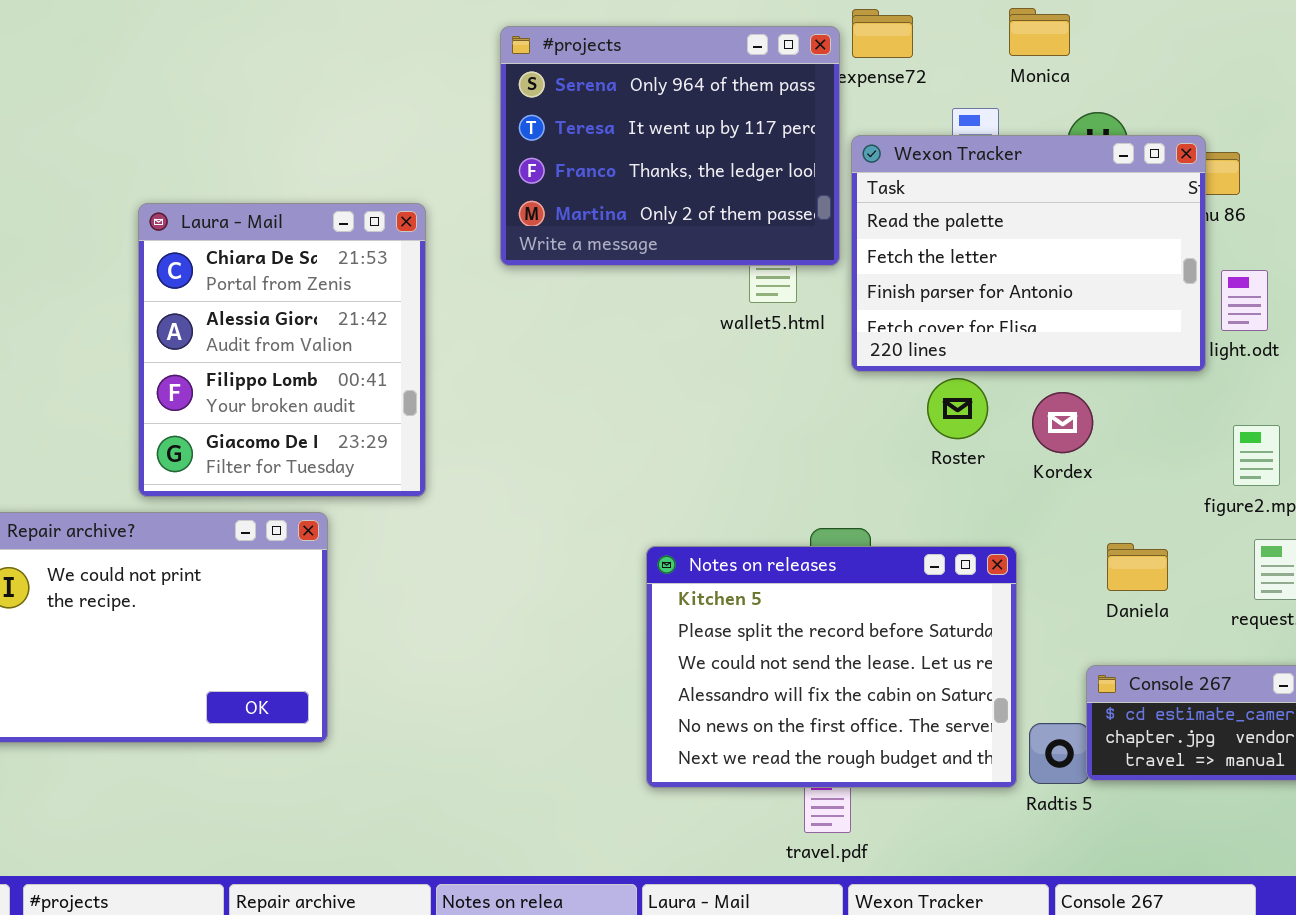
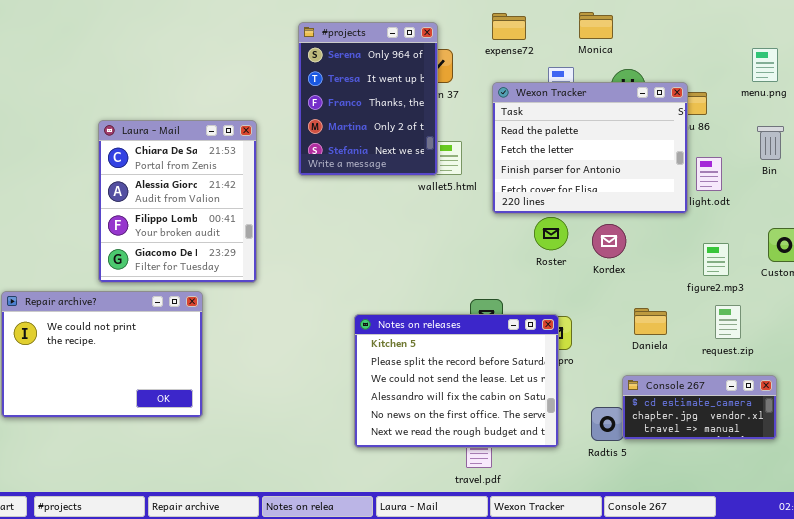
#projects: [500,26,840,266] -> [298,22,438,176], resized
Notes on releases: [646,546,1017,788] -> [354,314,559,448], moved

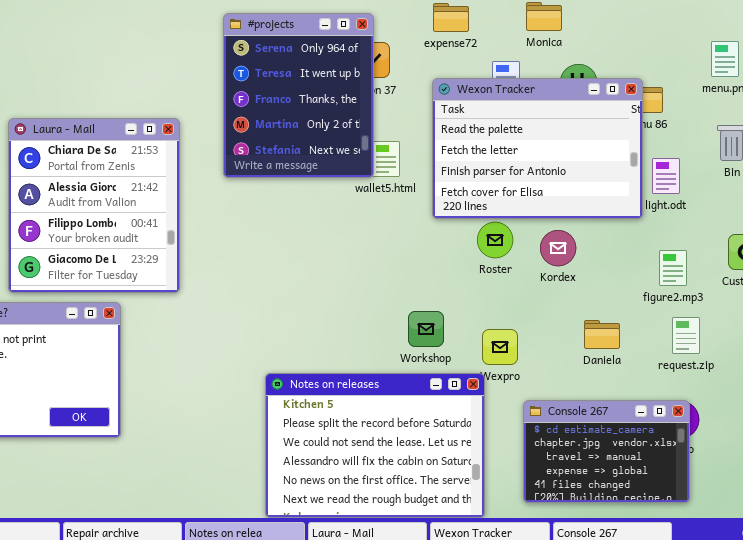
Notes on releases: [354,314,559,448] -> [265,373,485,518], moved
Console 267: [622,375,777,440] -> [523,400,690,503], moved, resized

